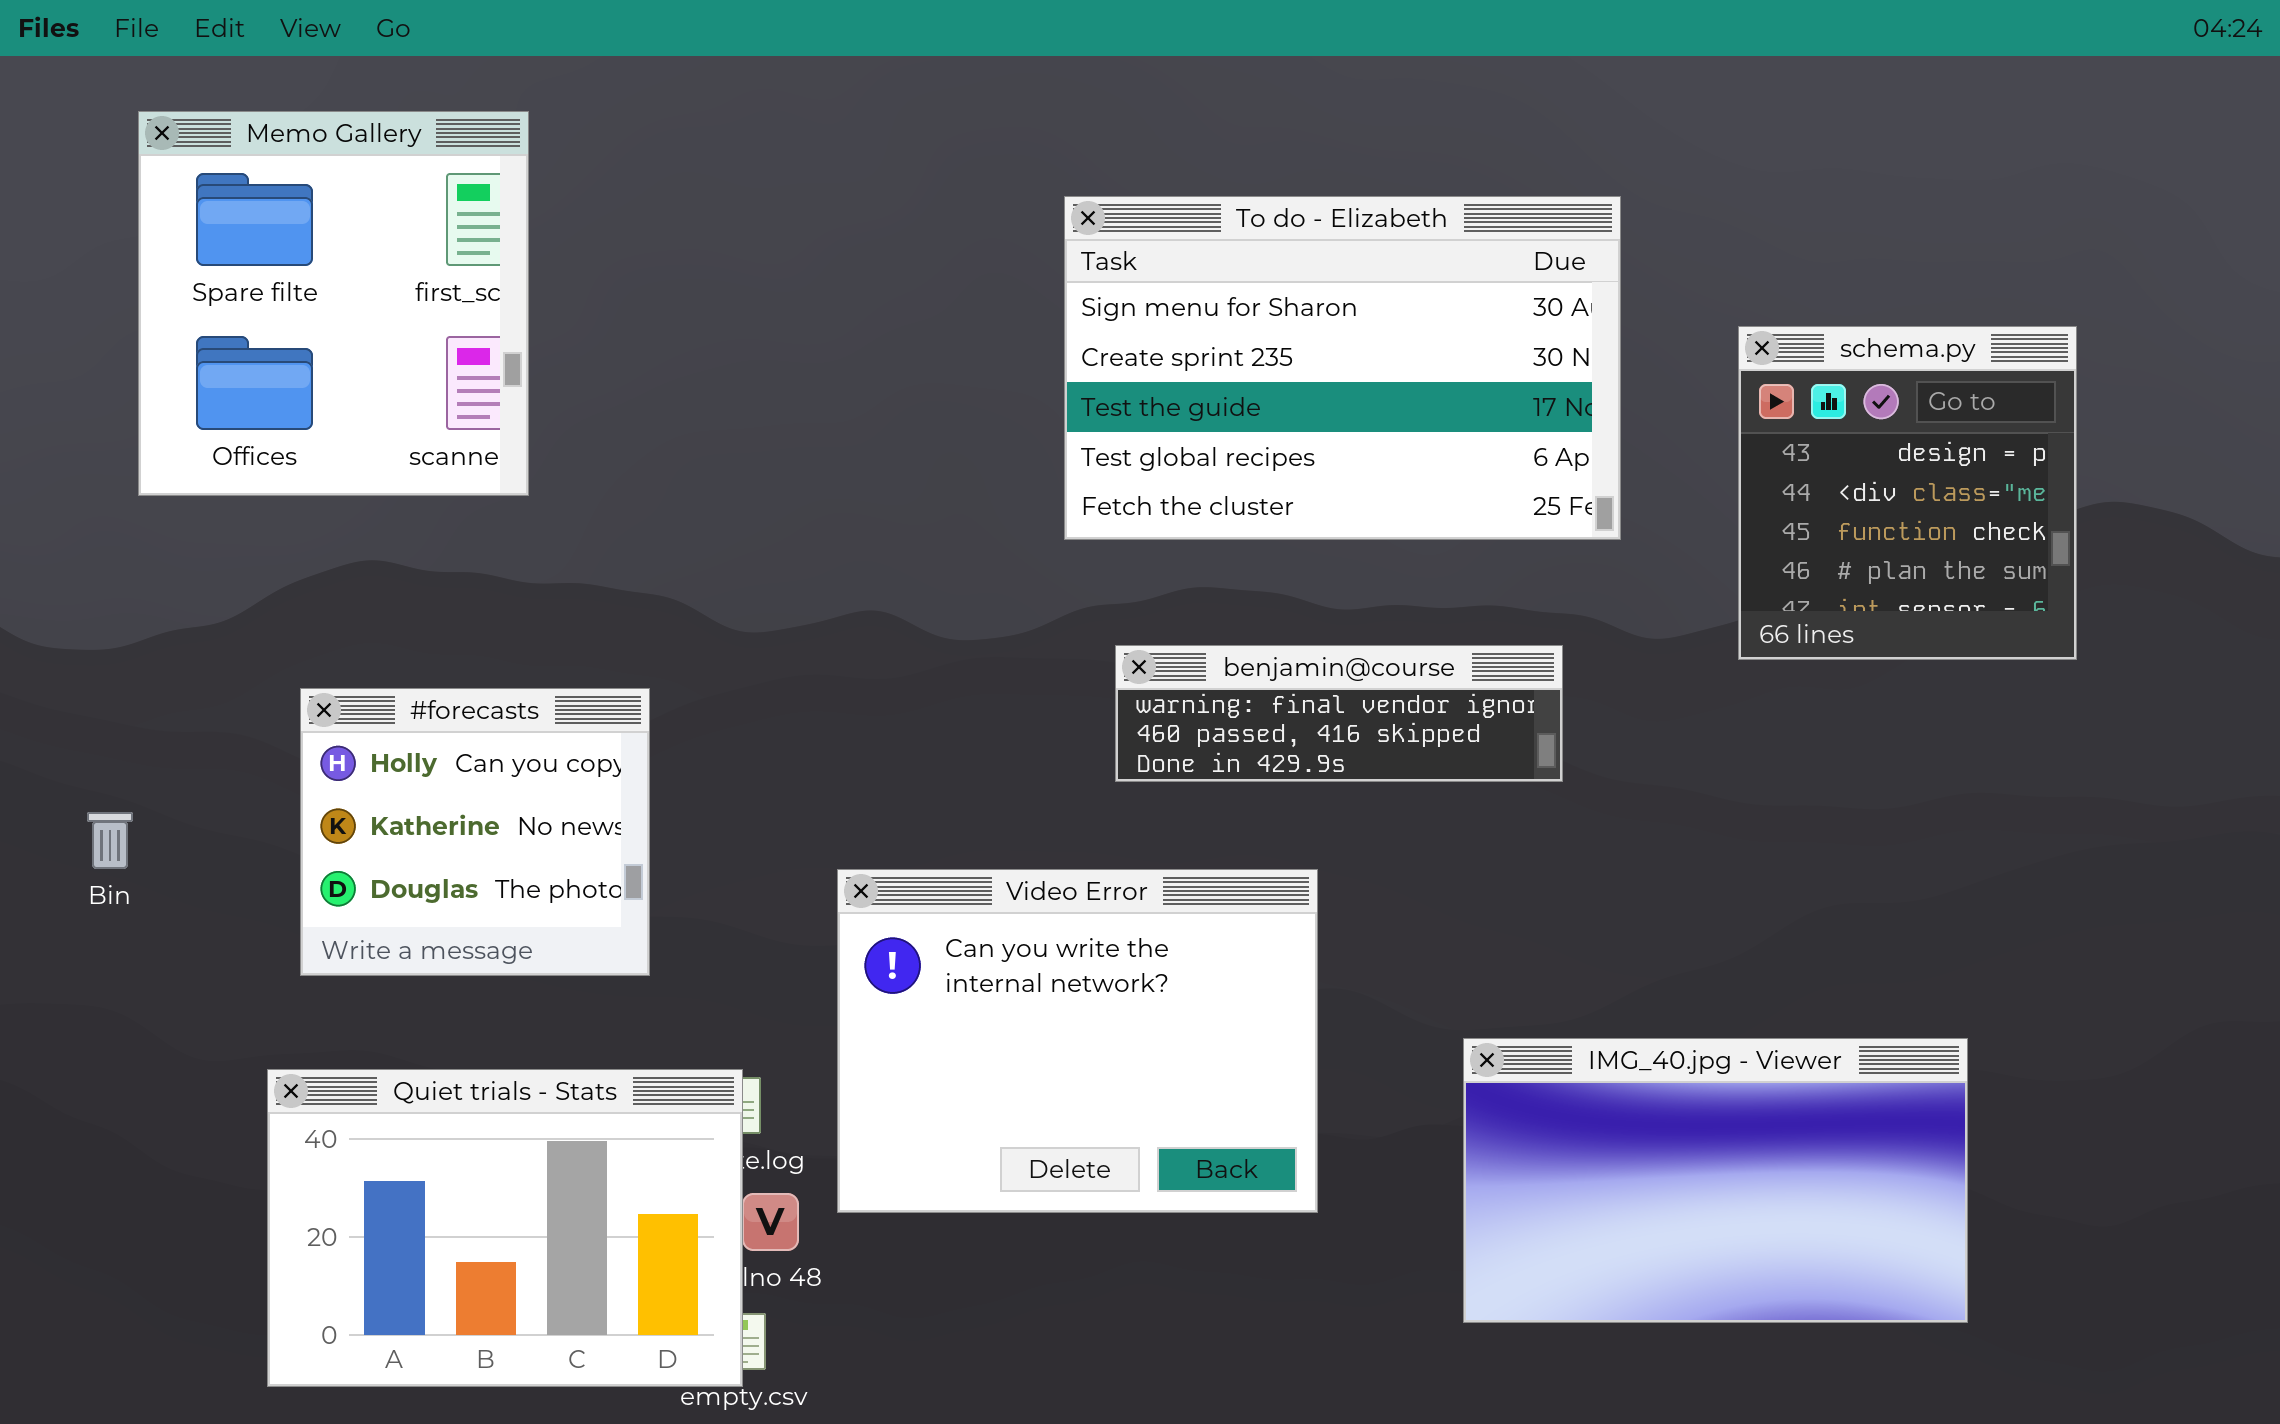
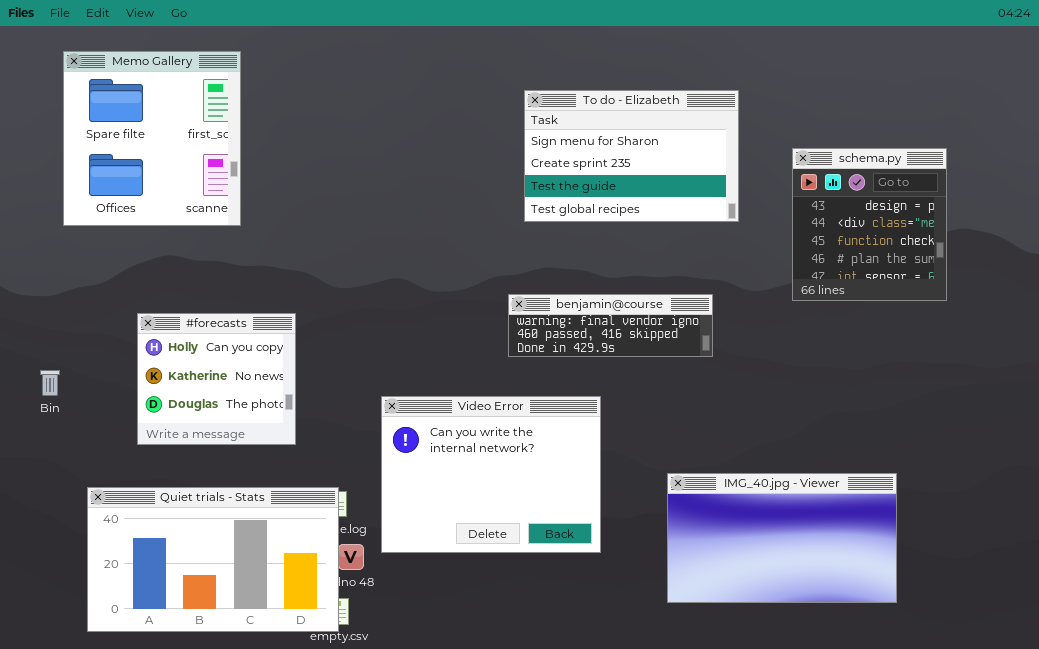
To do - Elizabeth: [1064,196,1621,540] -> [524,90,739,222], resized
Quiet trials - Stats: [267,1069,743,1387] -> [87,487,339,632], resized

